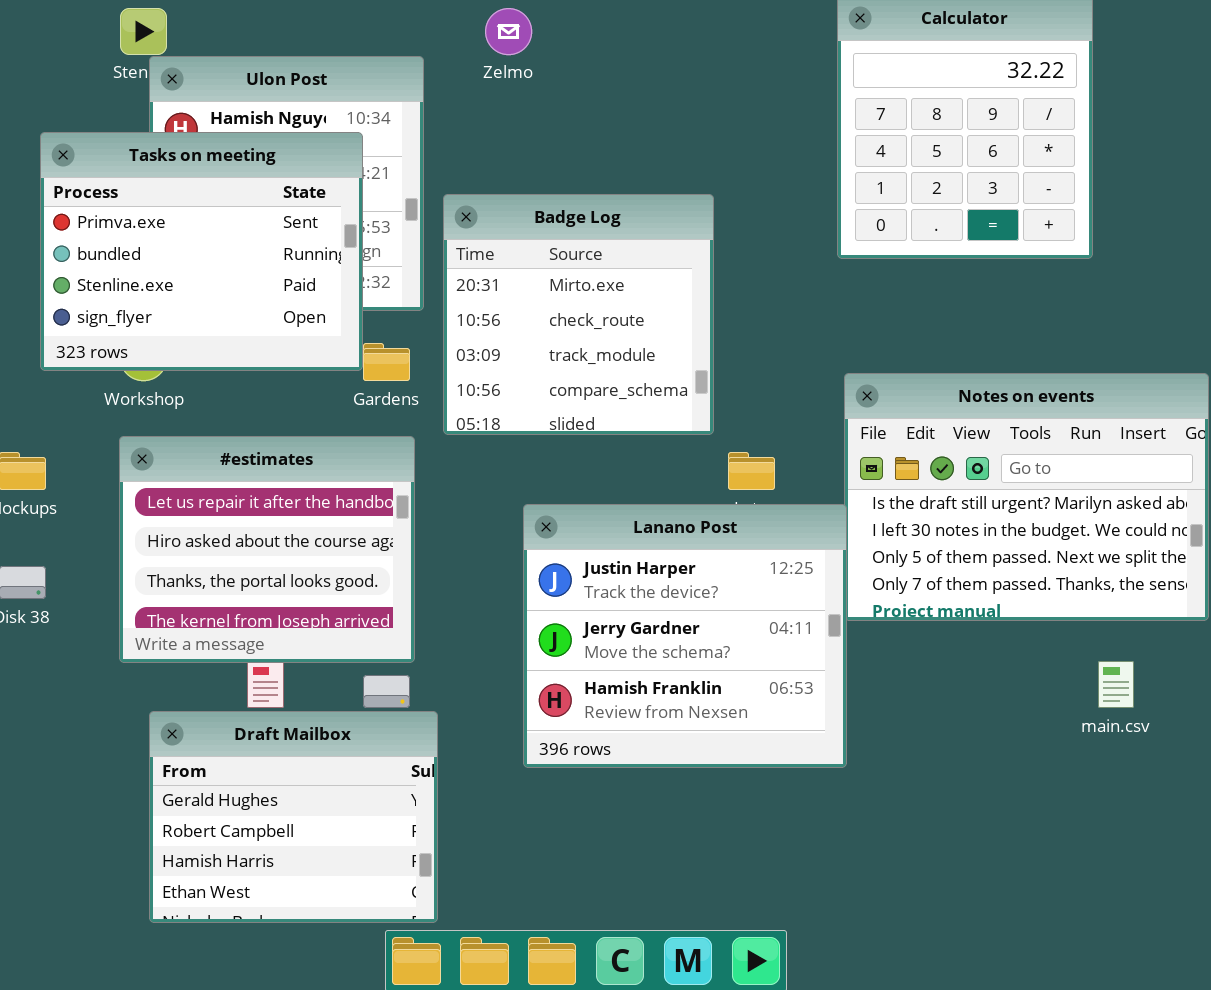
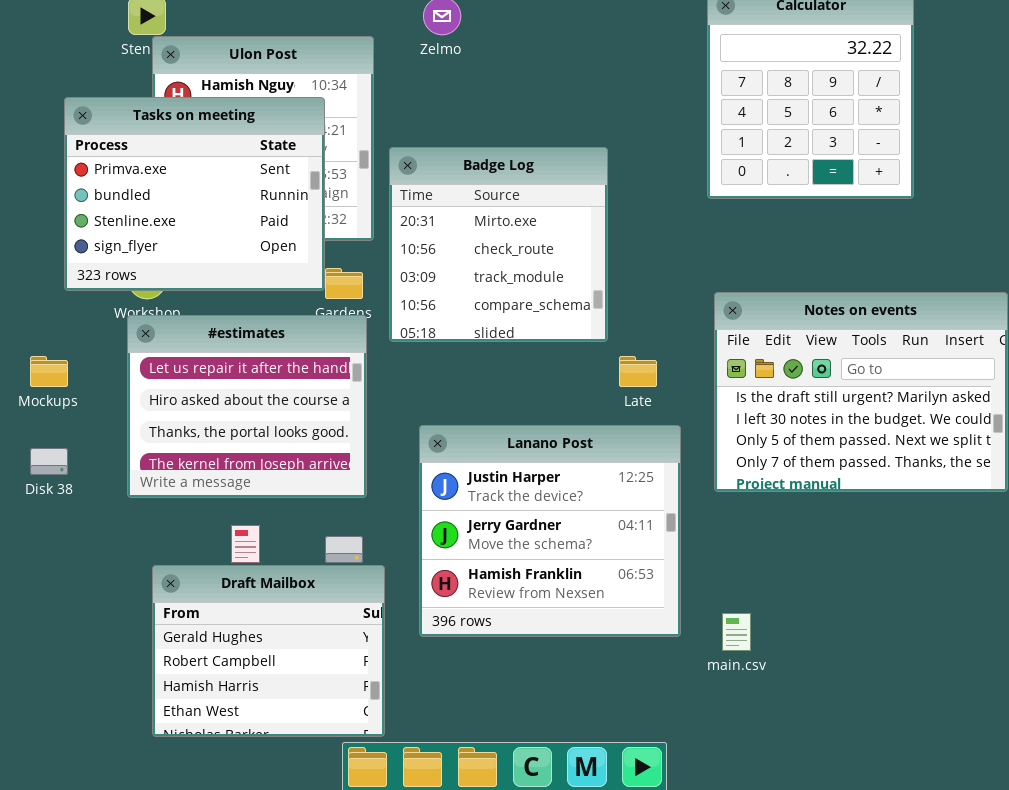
#estimates: [119,436,415,663] -> [127,315,367,498], moved
Lanano Post: [523,504,847,768] -> [419,425,681,637], moved
main.csv: [1098,661,1134,708] -> [722,613,751,651], moved

